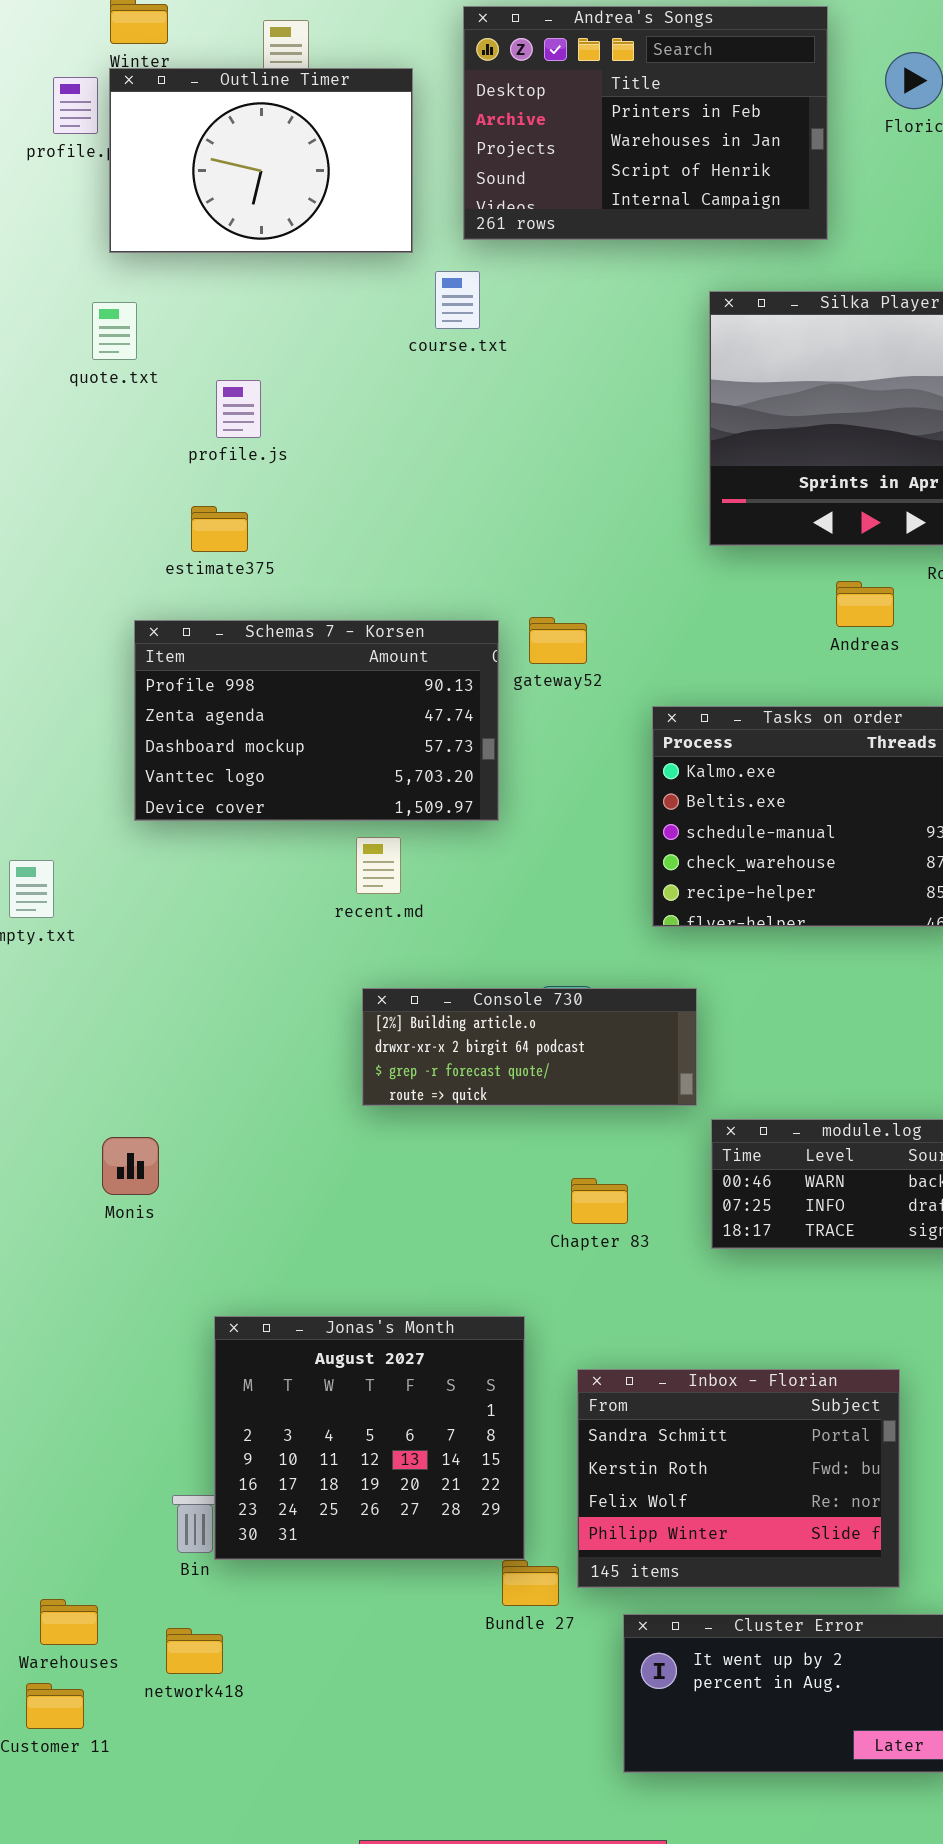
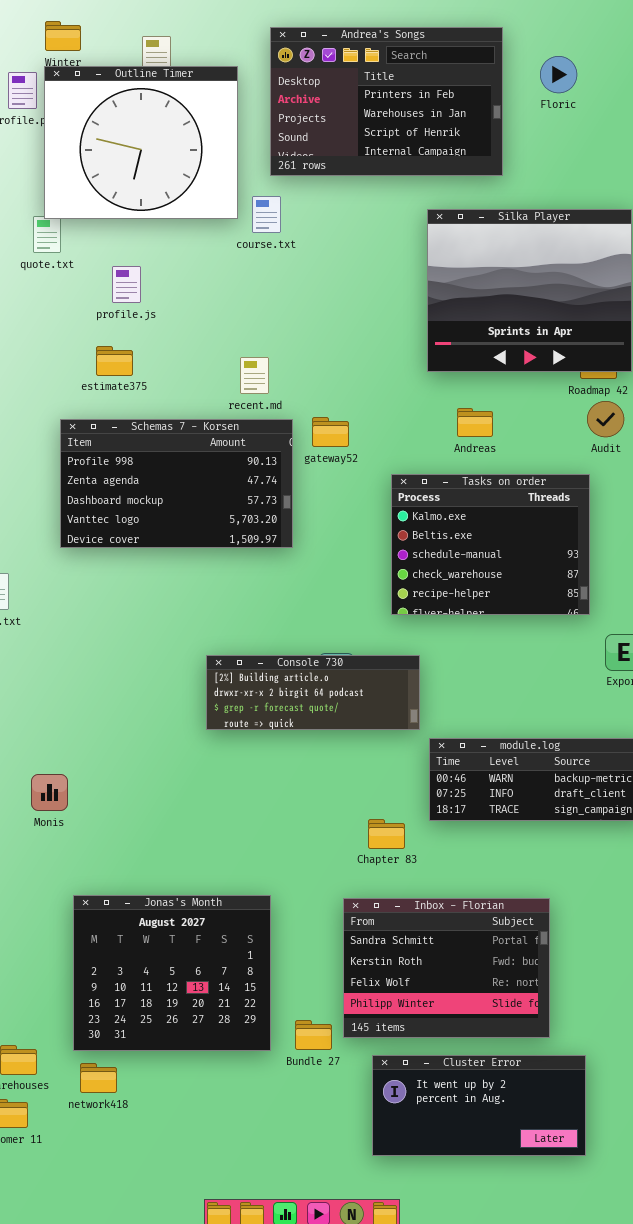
Outline Timer: [109,68,413,253] -> [44,66,238,219], resized
Andreas: [836,581,894,627] -> [457,408,493,437], moved
recent.md: [356,837,401,894] -> [240,357,269,394], moved
Monis: [102,1137,159,1195] -> [31,774,68,811], moved
Chapter 83: [571,1178,628,1224] -> [368,819,405,849], moved
Jonas's Month: [214,1316,525,1560] -> [73,895,271,1051], moved

